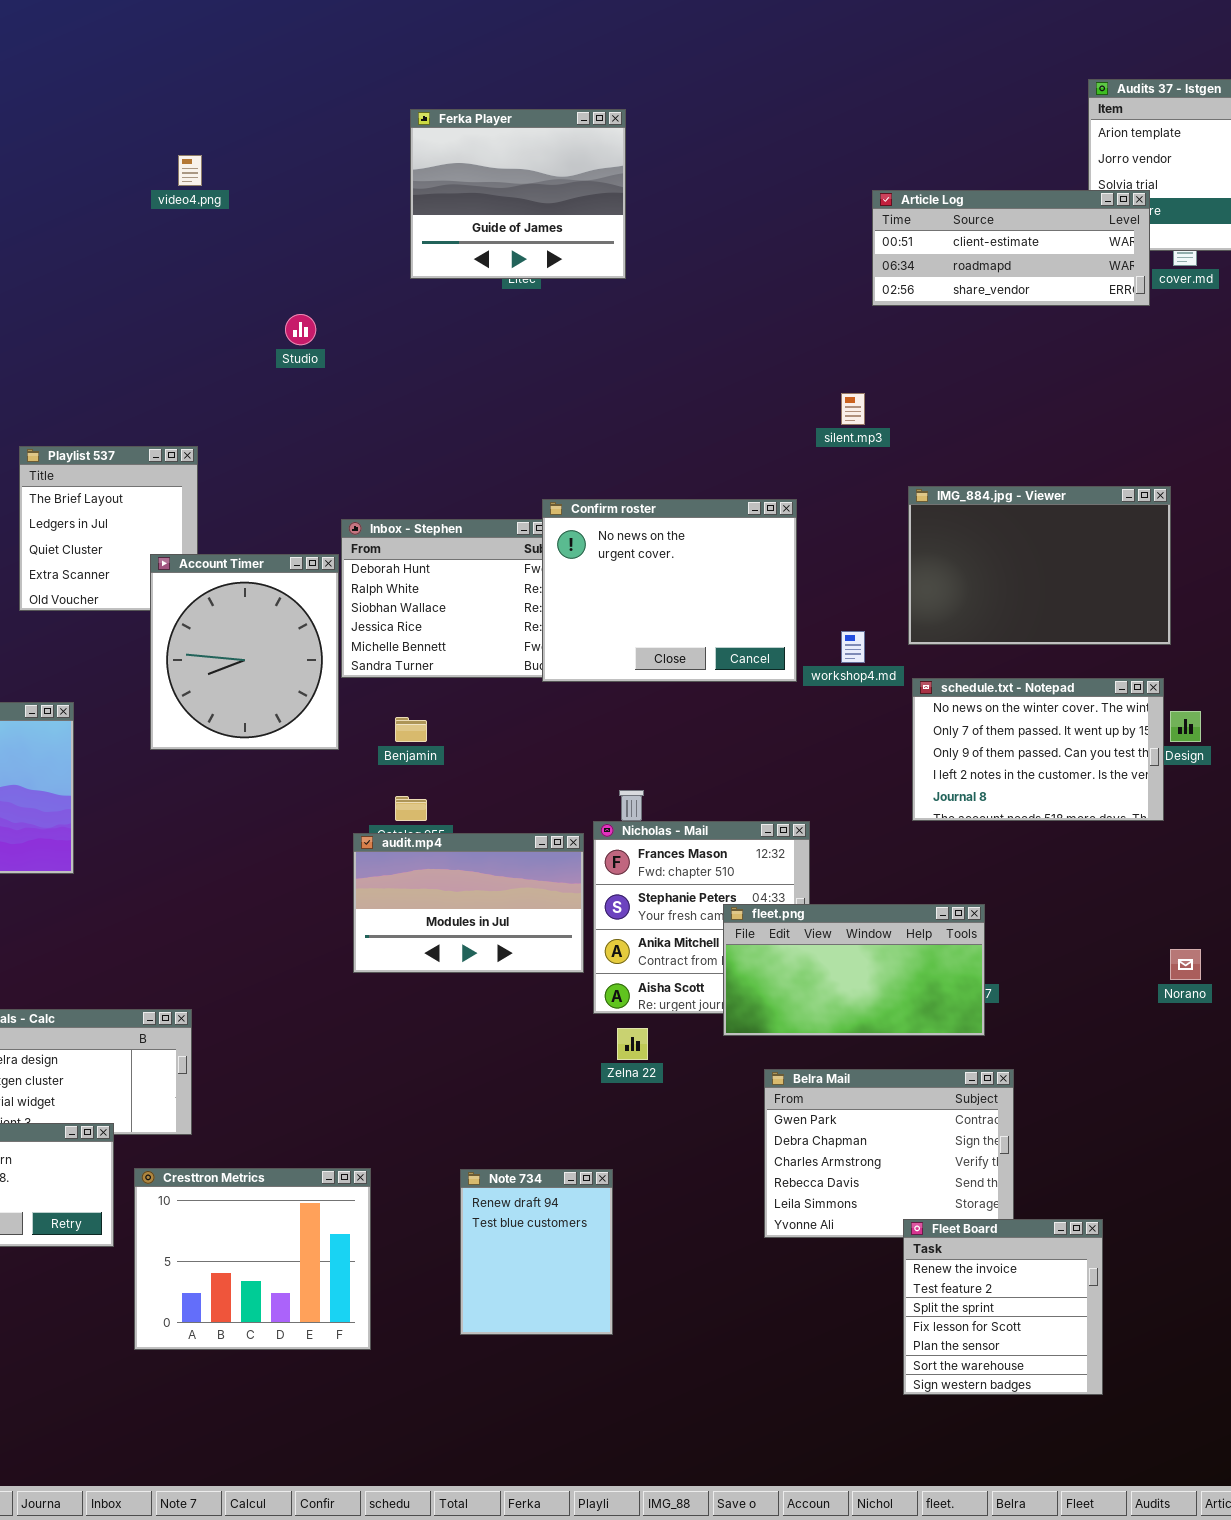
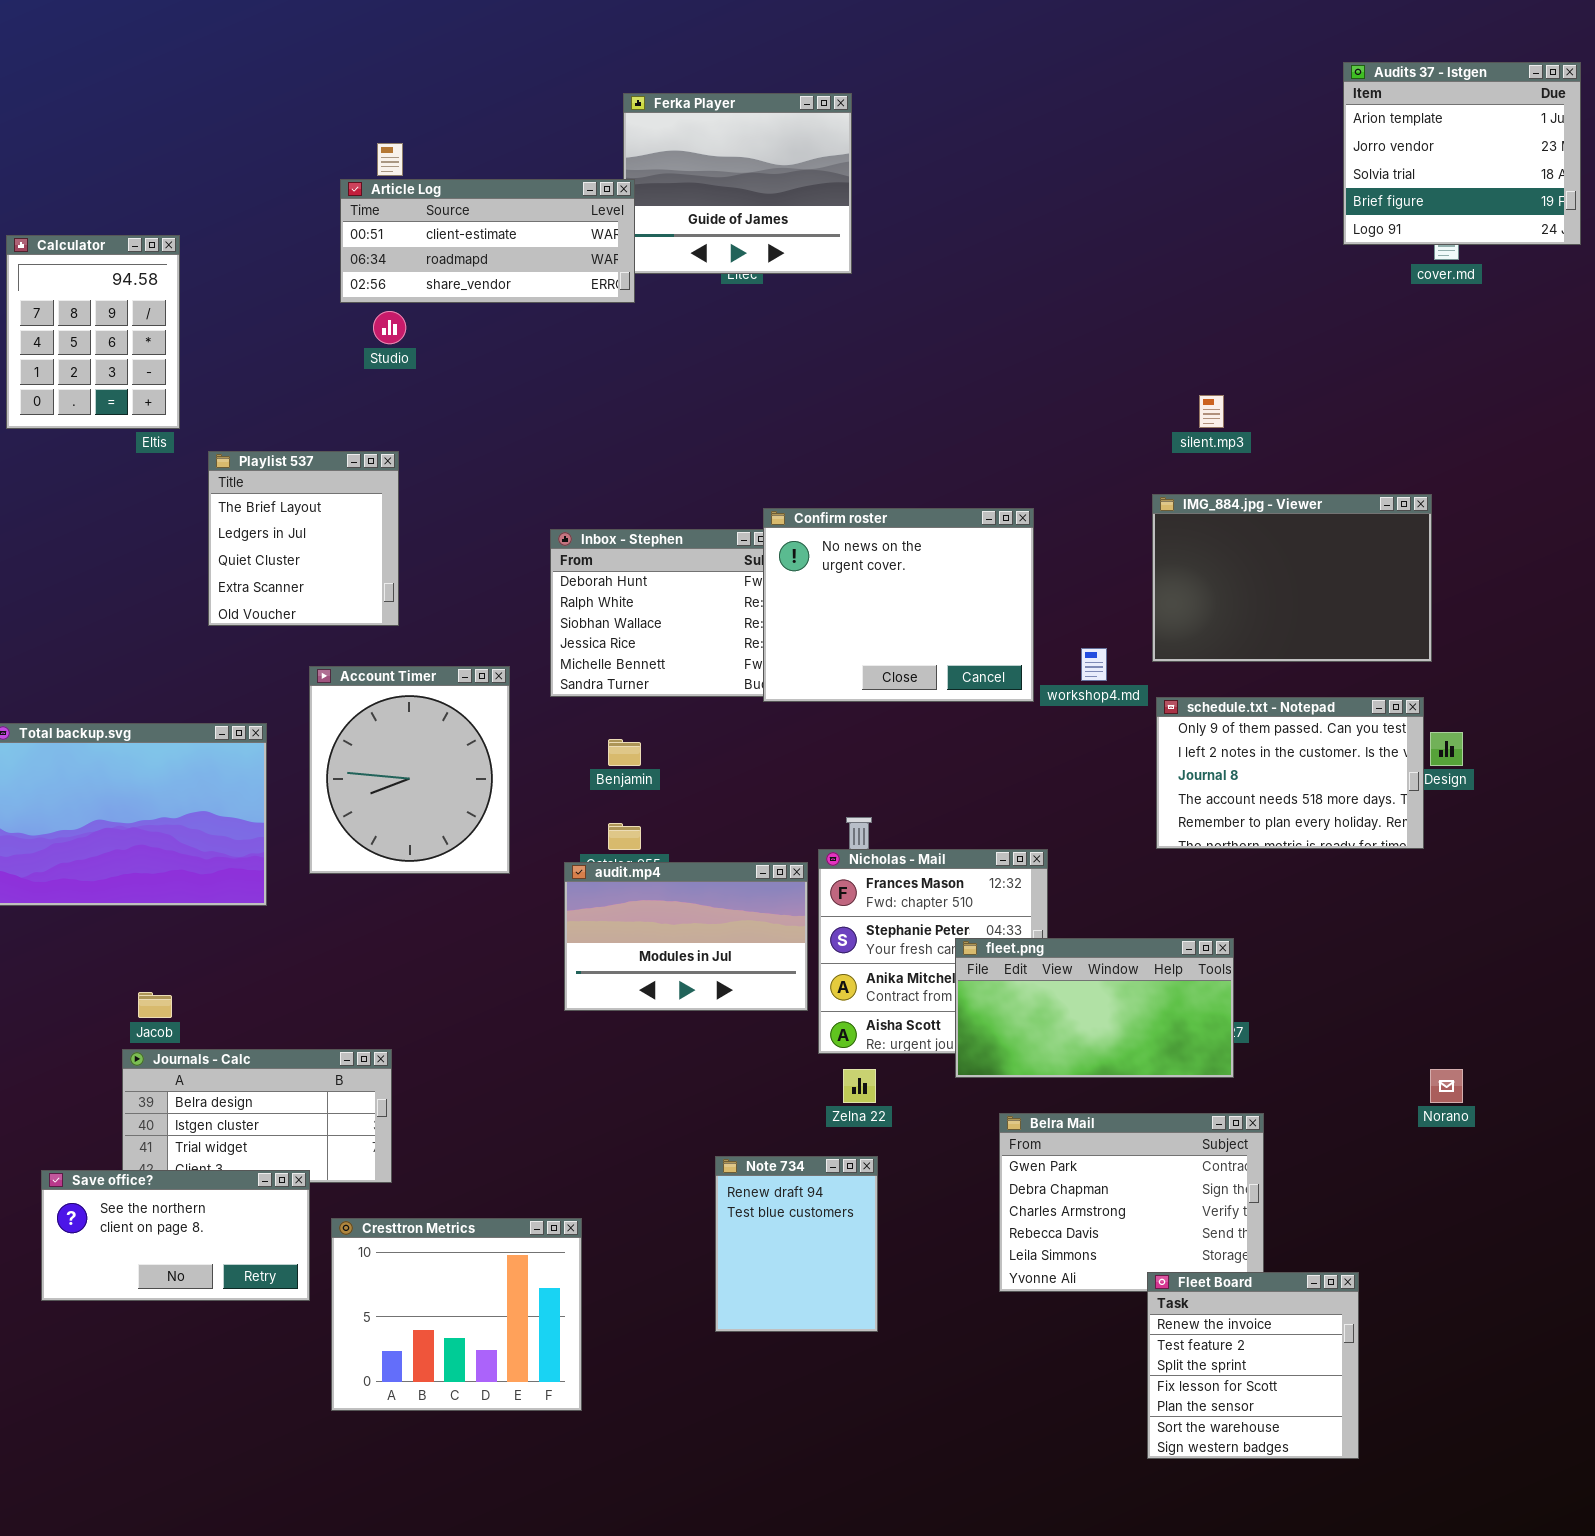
Article Log: [872,190,1150,306] -> [340,179,635,303], moved
Studio: [285,314,316,345] -> [373,311,406,344], moved
silent.mp3: [841,393,865,425] -> [1199,395,1224,428], moved
Account Timer: [150,554,339,750] -> [309,666,510,874], moved
schedule.txt - Notepad: [912,678,1164,821] -> [1156,697,1424,849], scrolled down 2 rows
Norano: [1170,949,1201,980] -> [1430,1069,1463,1103], moved
Note 734: [460,1169,613,1335] -> [715,1156,878,1332], moved

